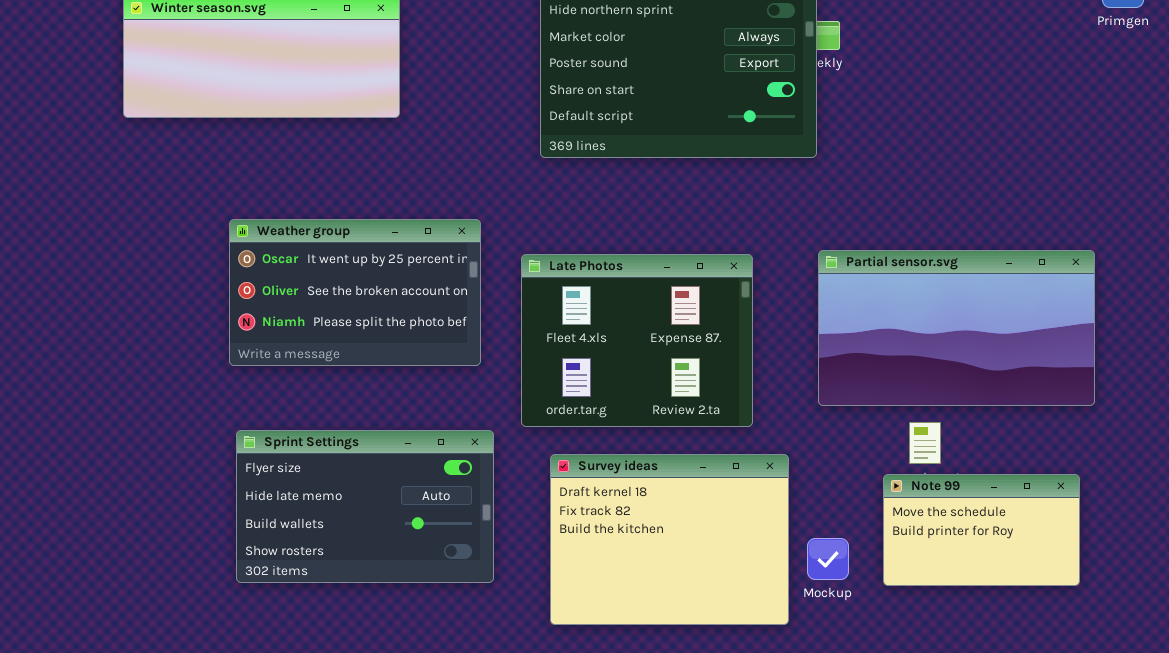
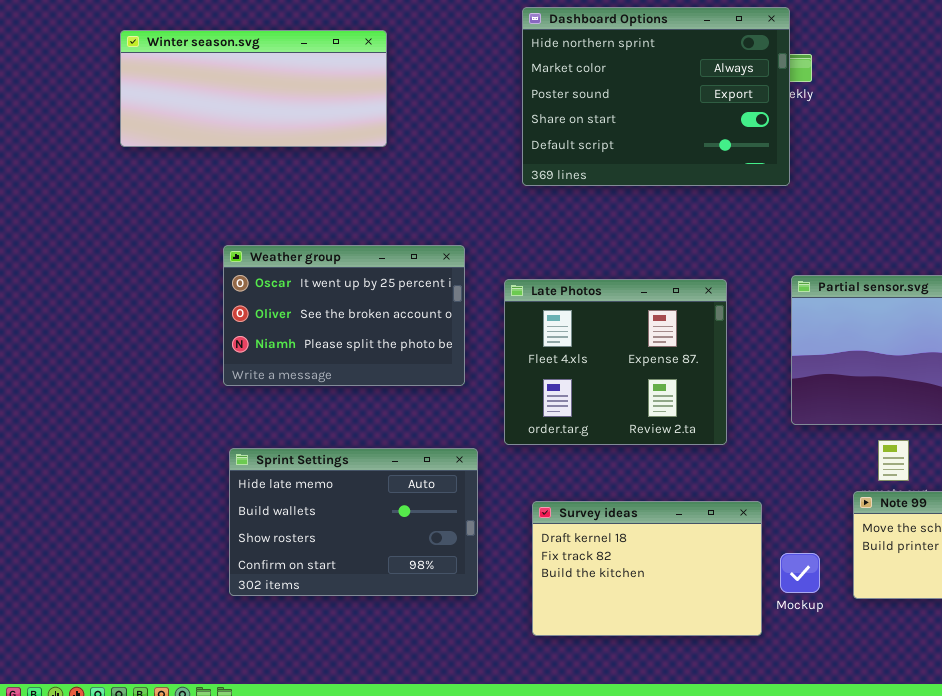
Sprint Settings: [236,430,494,583] -> [229,448,478,596], scrolled down 1 row
Survey ideas: [550,454,789,625] -> [532,501,762,636], resized

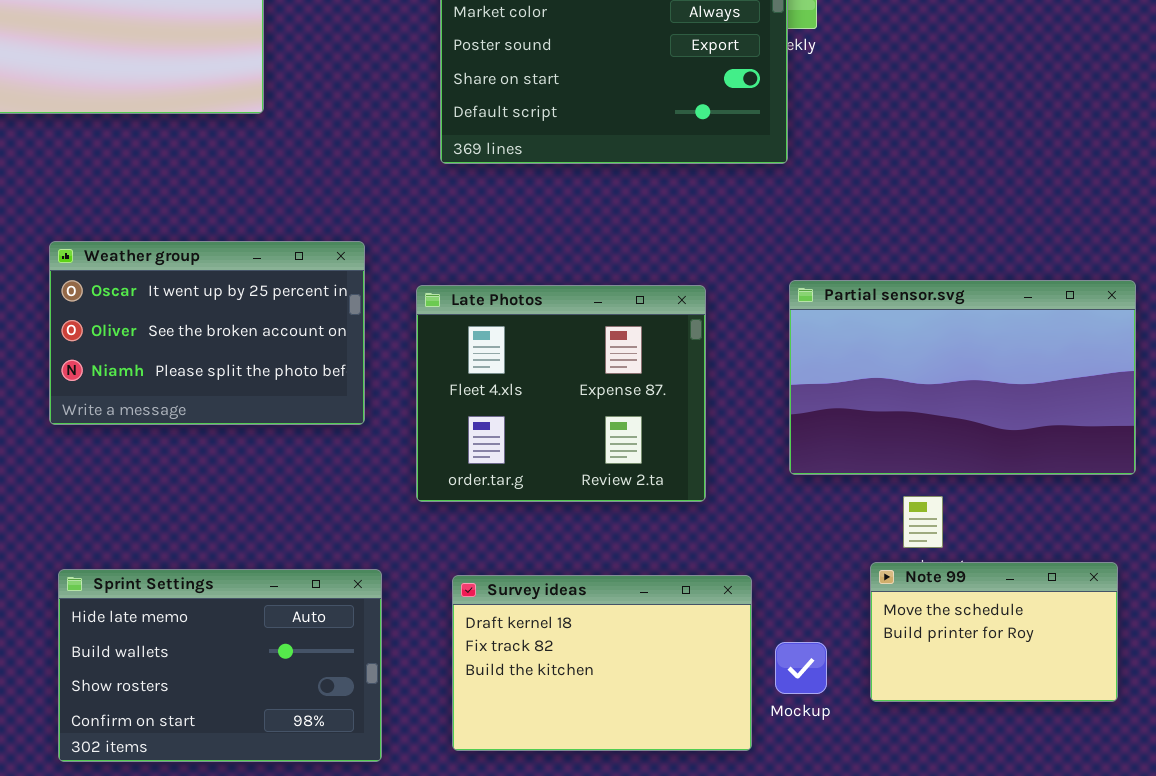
Sprint Settings: [229,448,478,596] -> [58,569,382,762], moved

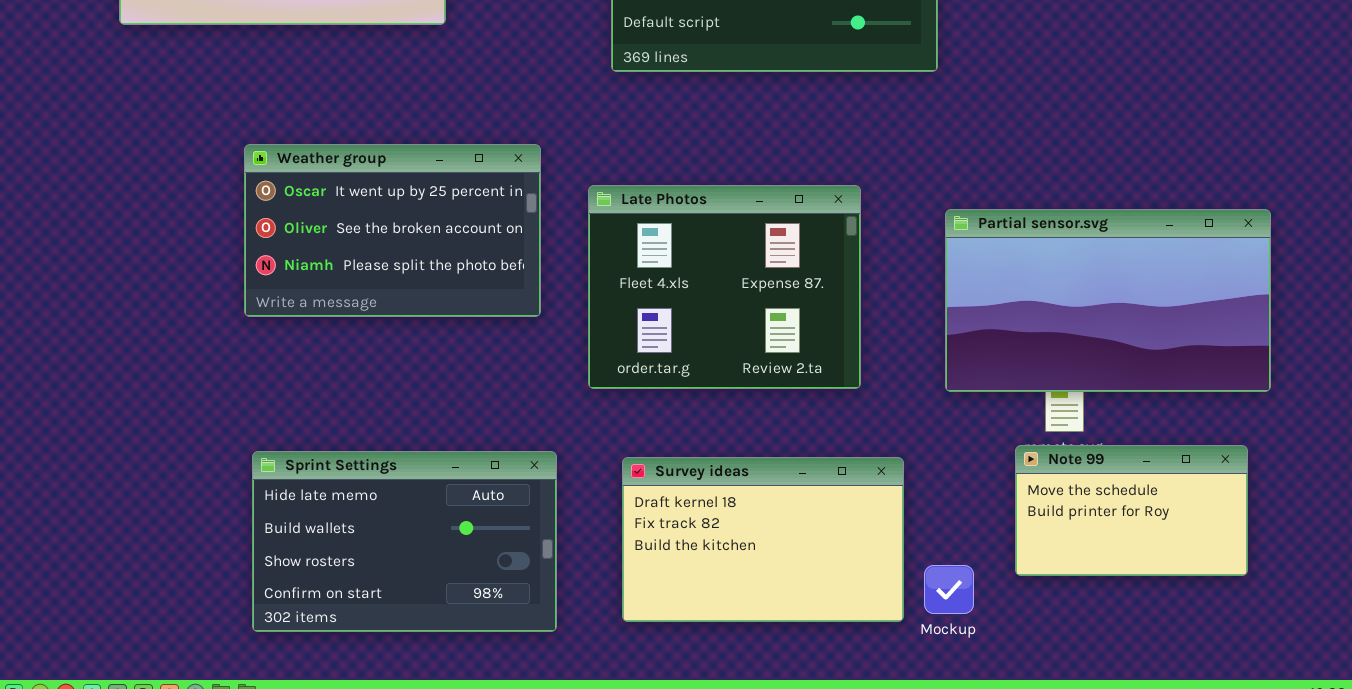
Partial sensor.svg: [789,280,1136,475] -> [945,209,1271,392], moved
Mockup: [775,642,827,694] -> [924,565,974,614], moved

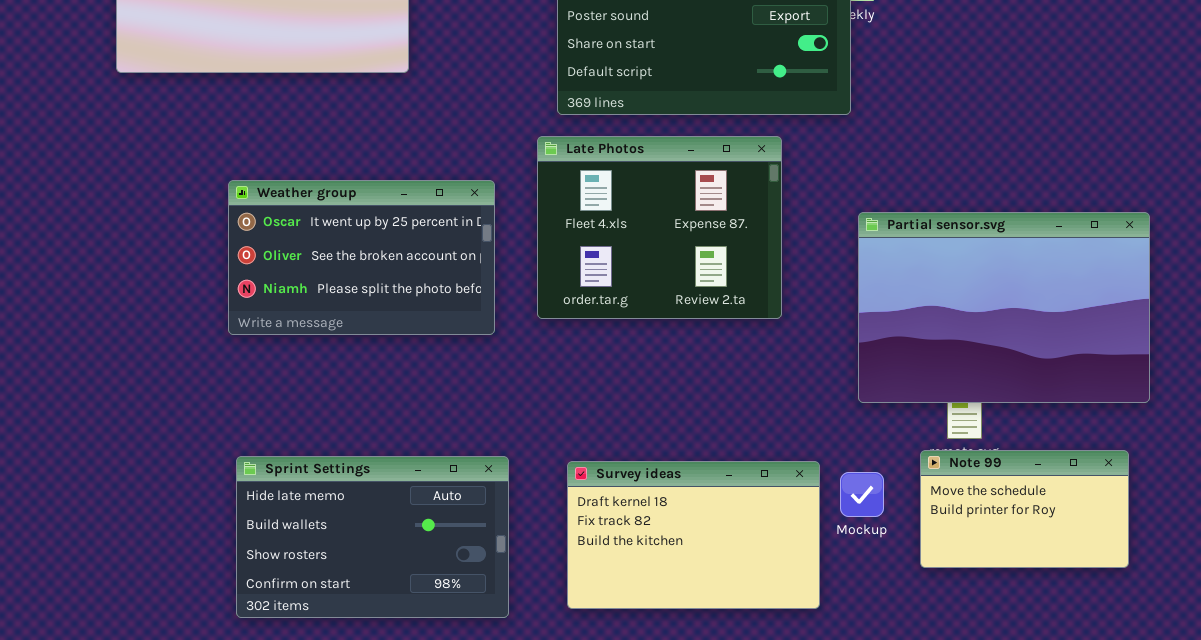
Late Photos: [588,185,861,389] -> [537,136,782,319], moved
Partial sensor.svg: [945,209,1271,392] -> [858,212,1150,403], resized
Mockup: [924,565,974,614] -> [840,472,884,517], moved

